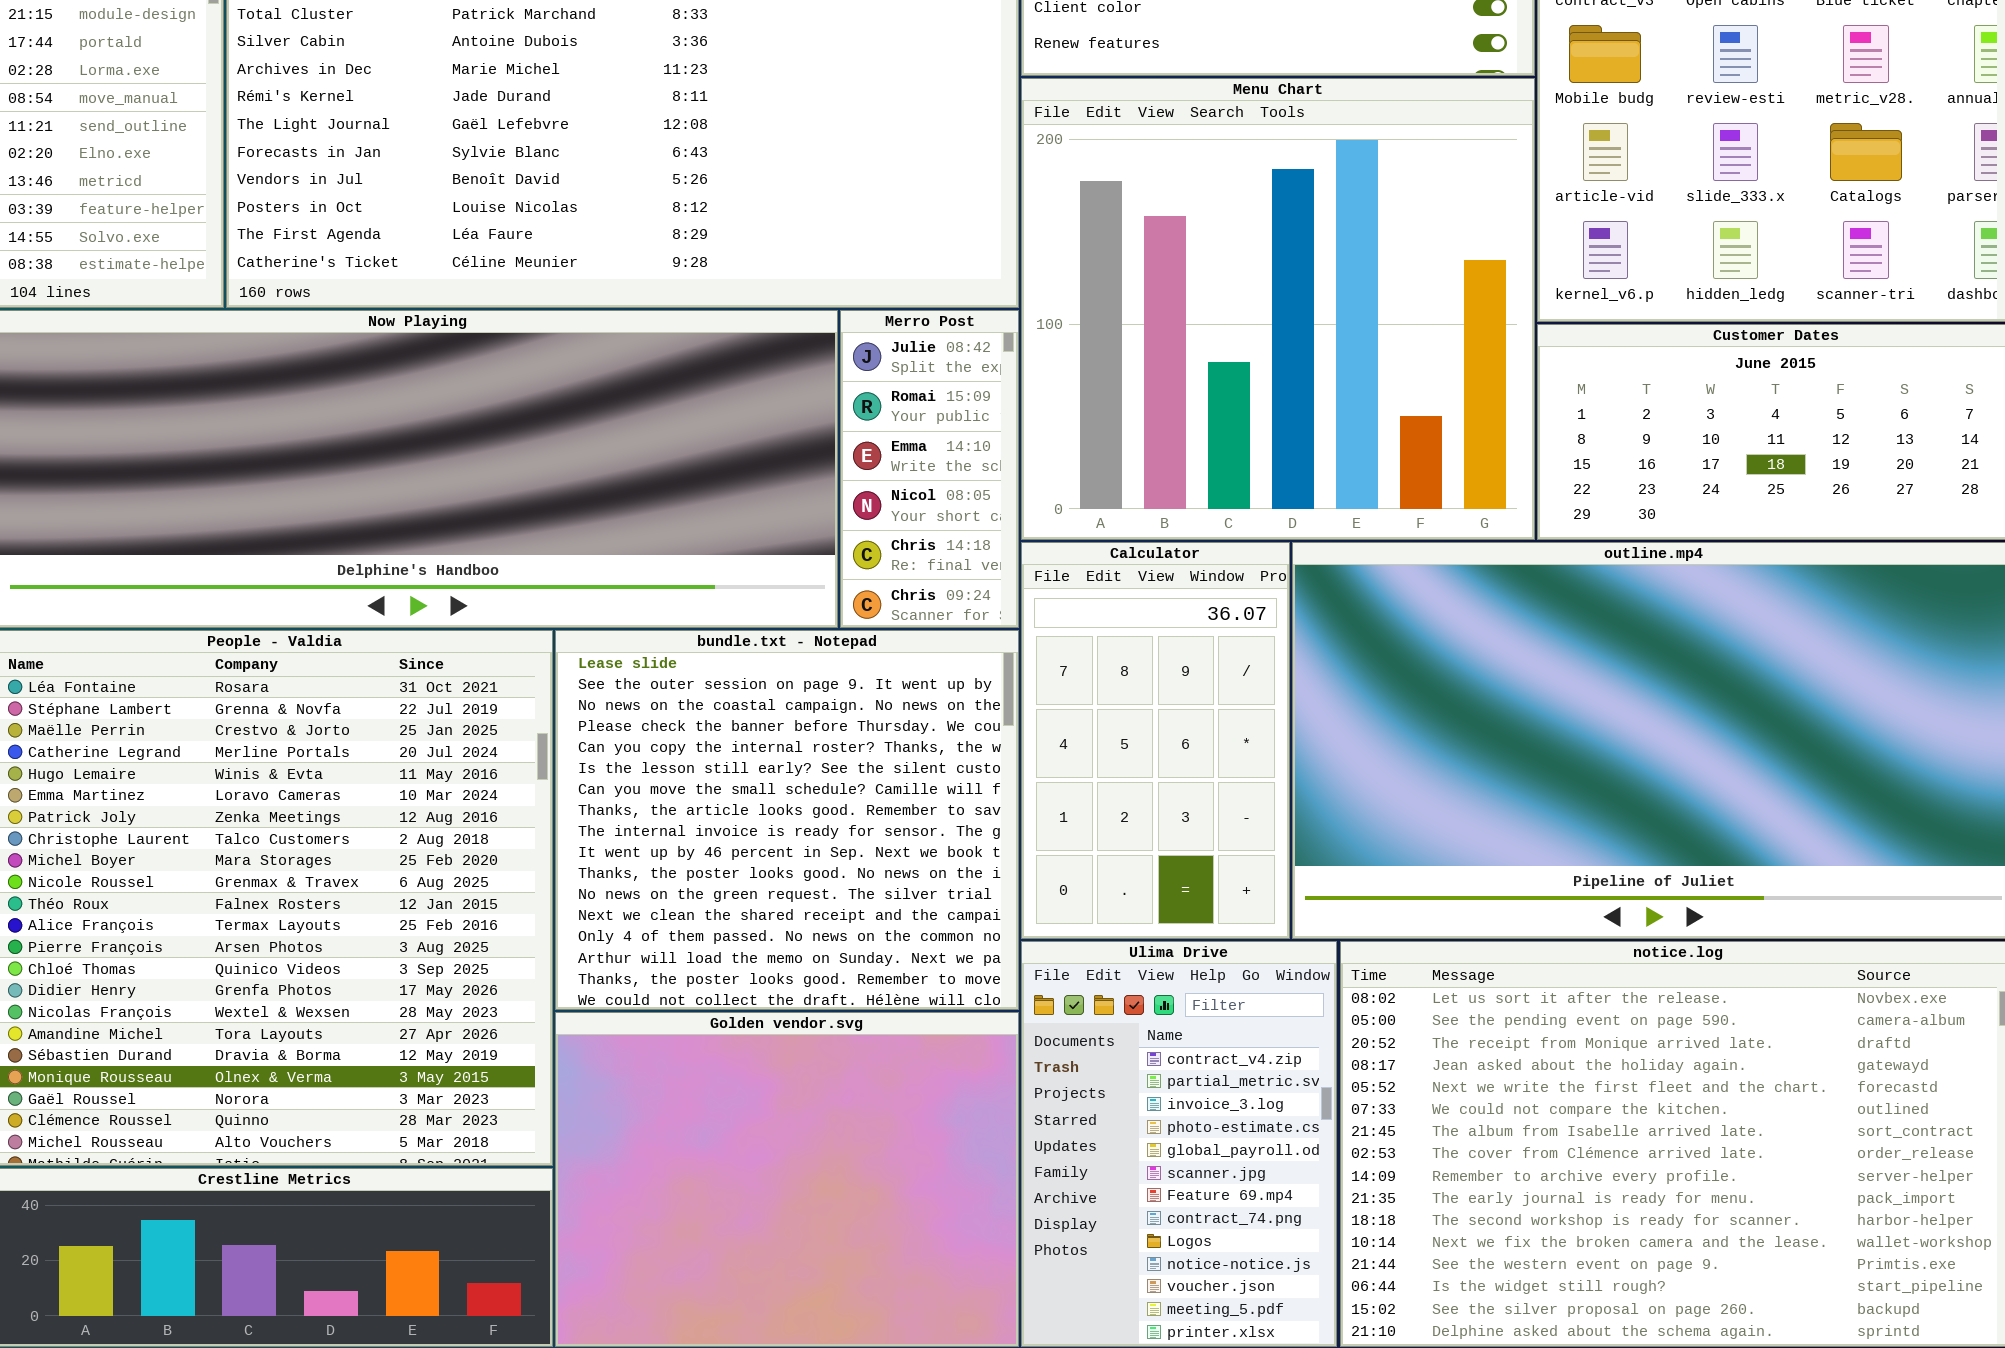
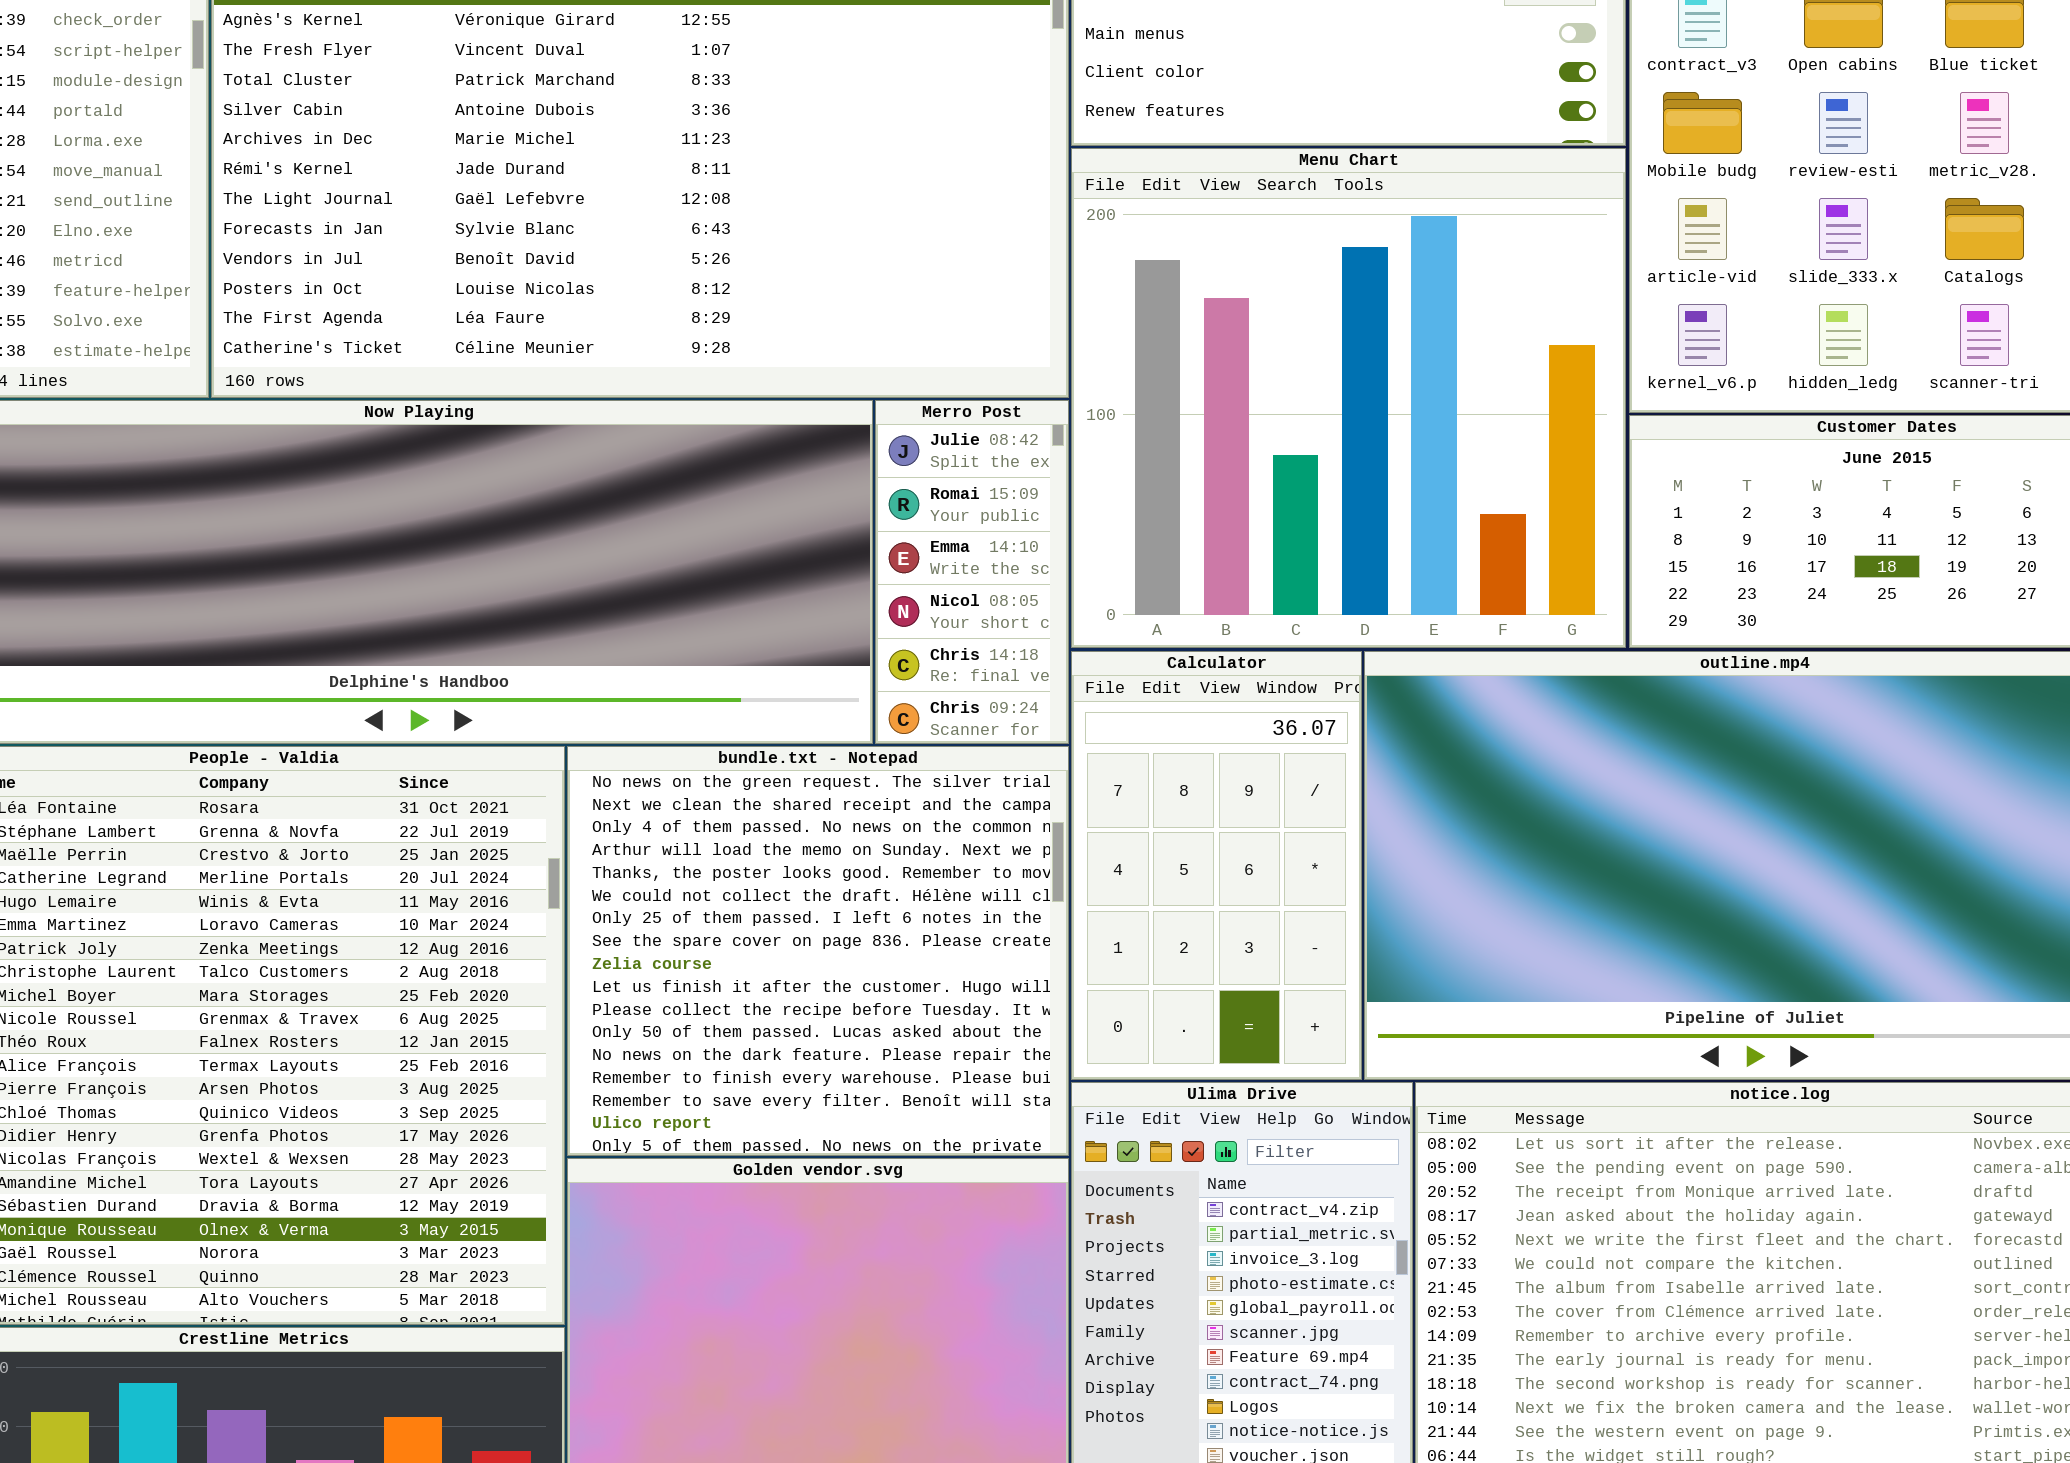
bundle.txt - Notepad: [555,630,1019,1010] -> [567,746,1069,1156], scrolled down 11 rows

